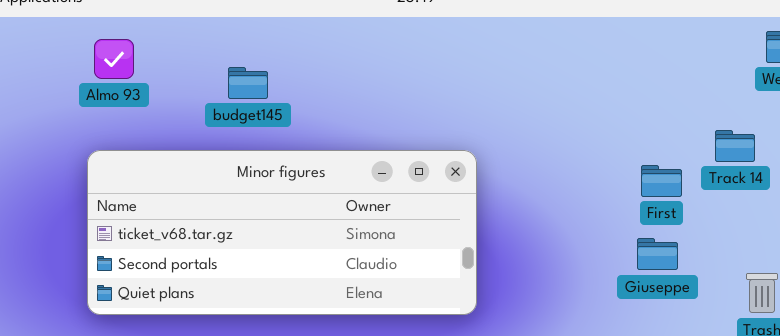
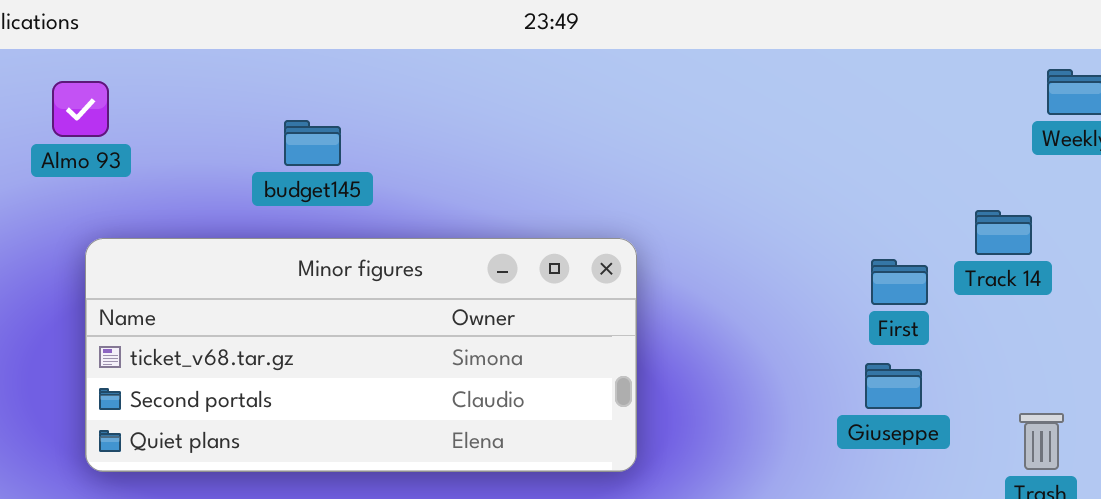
Almo 93: [94,39,134,79] -> [52,81,109,137], moved

